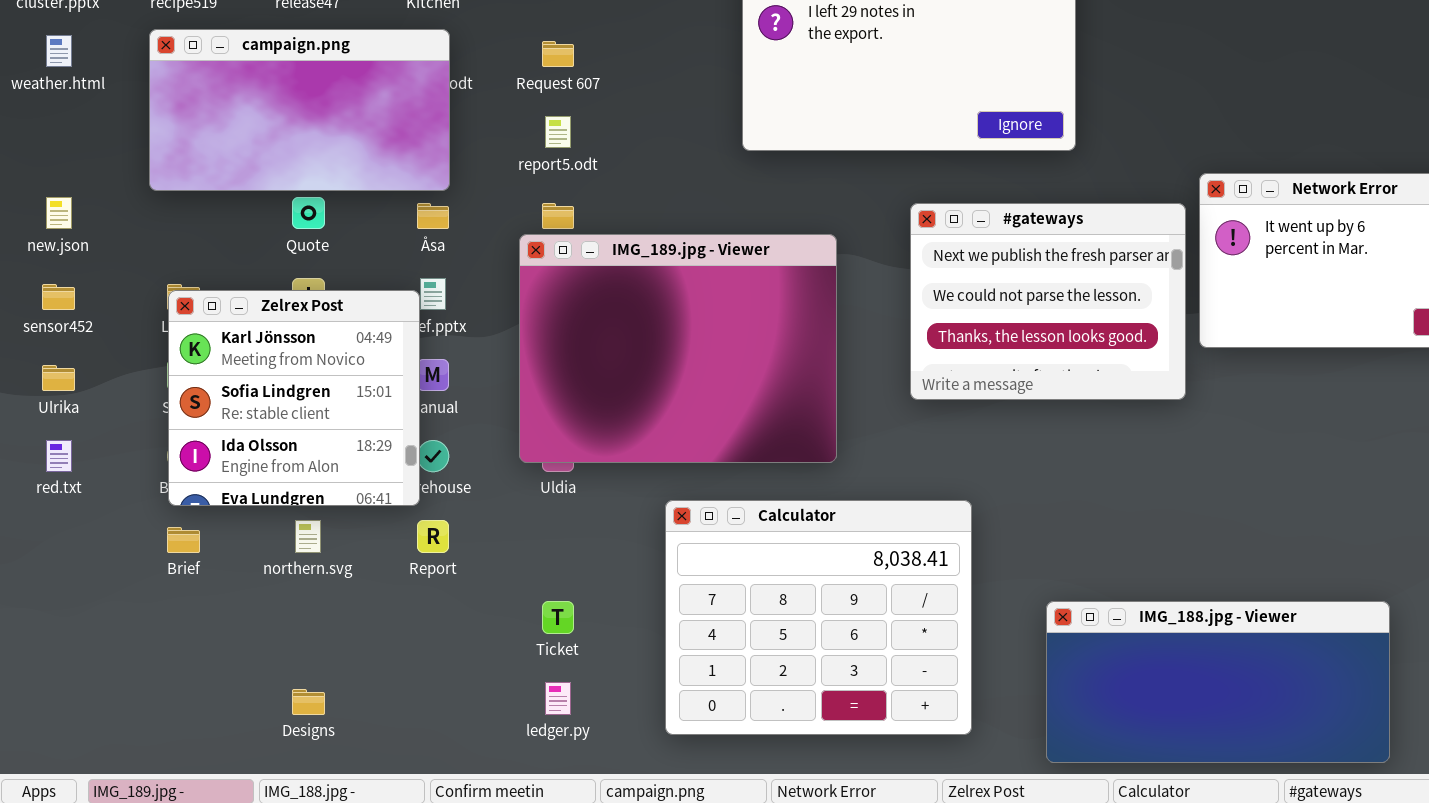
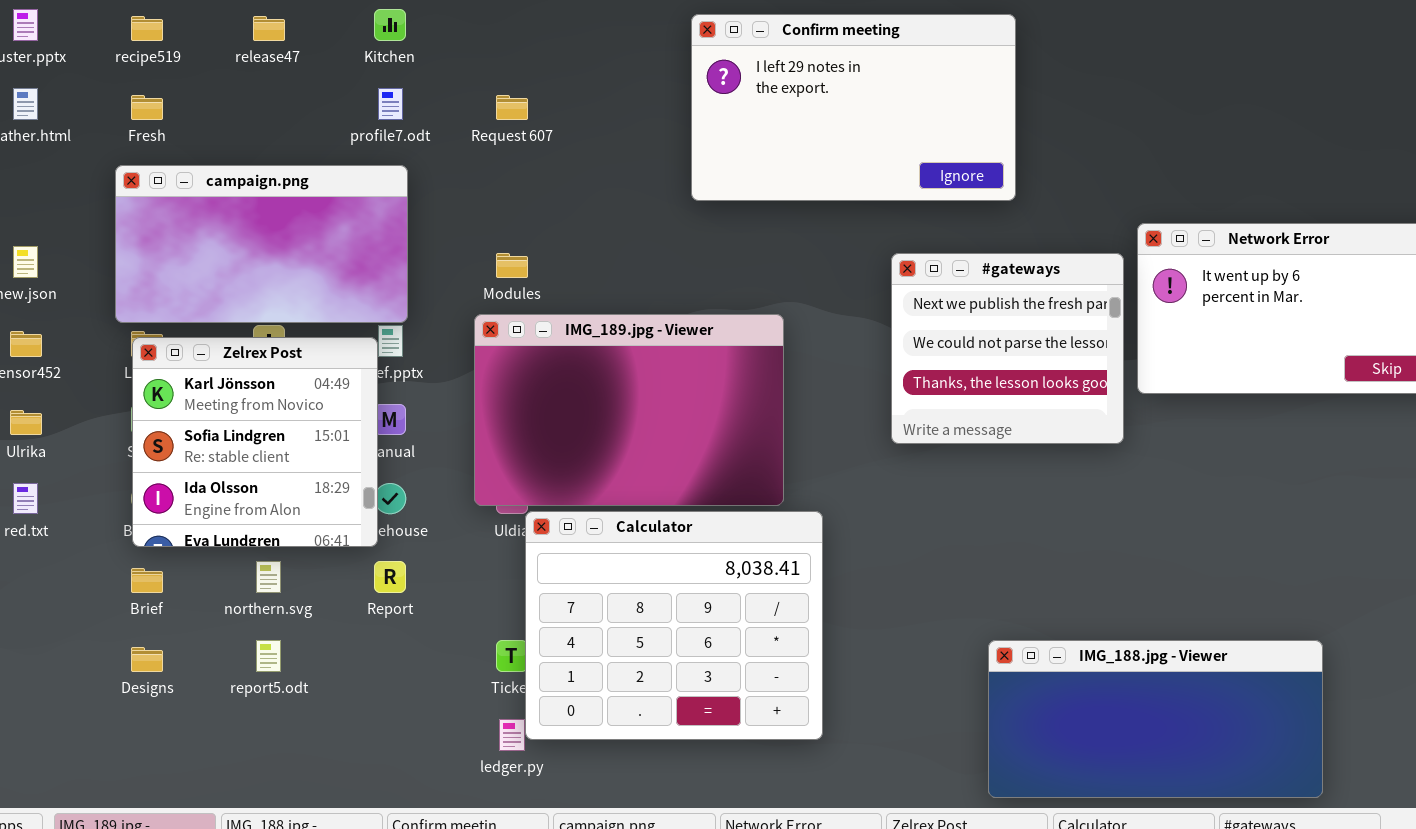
campaign.png: [149,29,450,191] -> [115,165,408,323], moved
report5.odt: [545,116,571,148] -> [256,640,281,672], moved
#gateways: [910,203,1186,400] -> [891,253,1124,444], resized
IMG_189.jpg - Viewer: [519,234,837,463] -> [474,314,784,506], resized
Calculator: [665,500,972,735] -> [525,511,823,740], moved
Designs: [292,689,325,715] -> [131,647,163,672], moved

